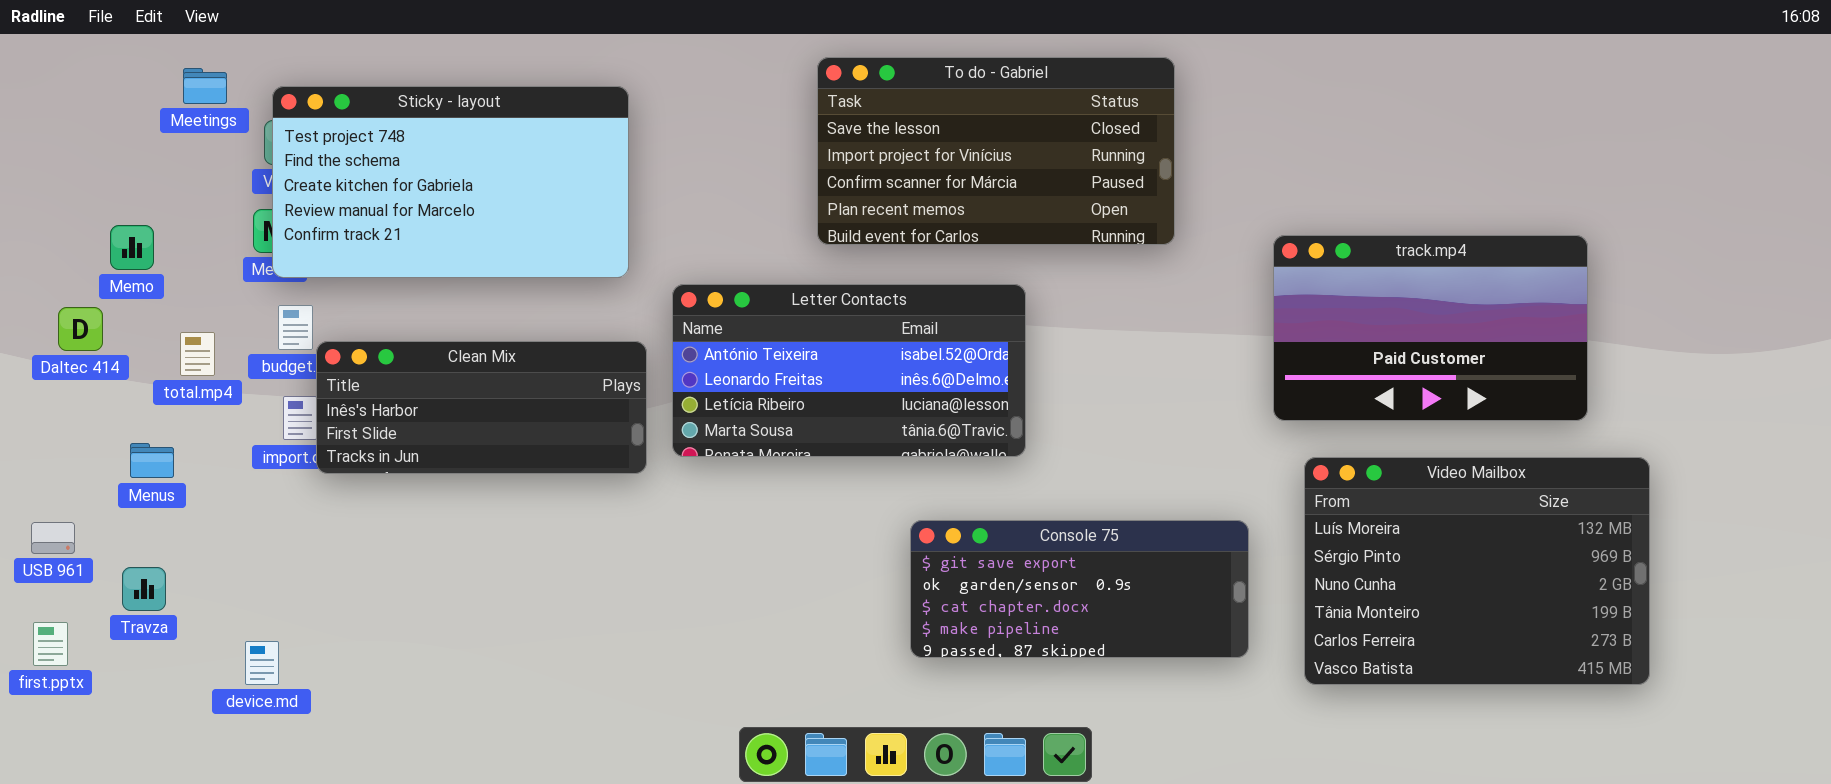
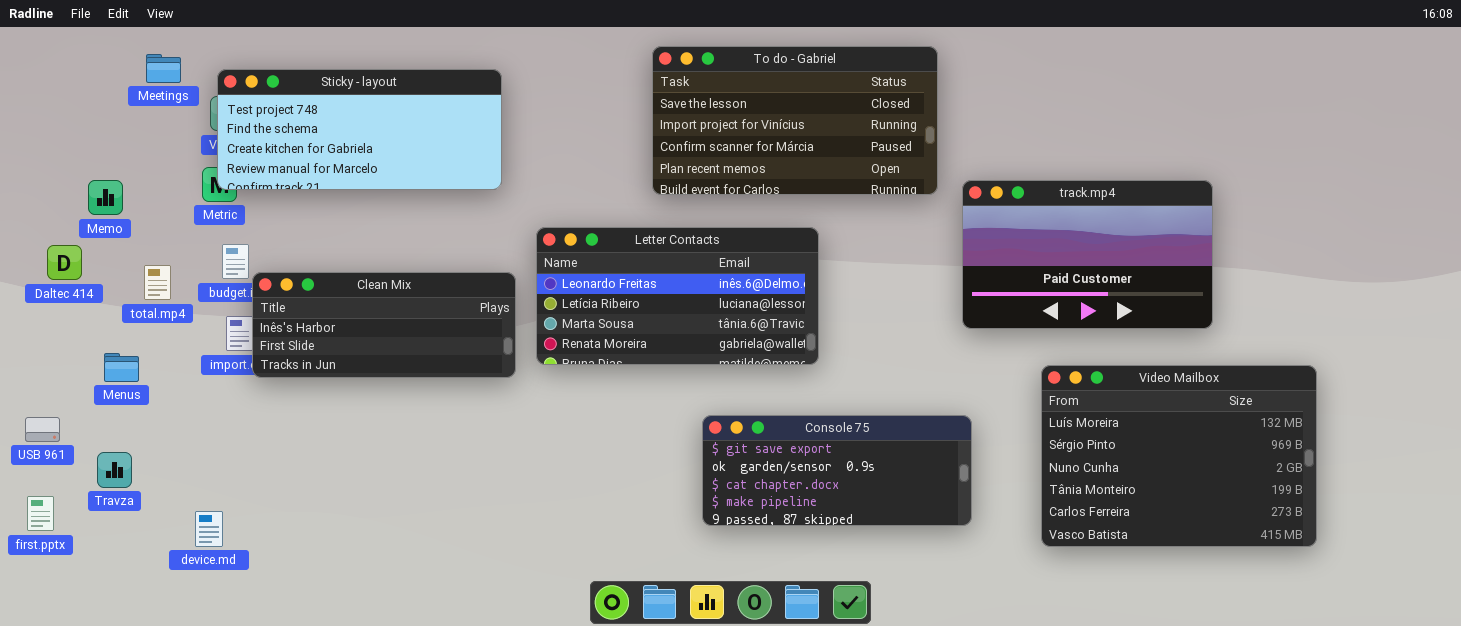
Sticky - layout: [272,86,629,278] -> [217,69,502,190], resized
track.mp4: [1273,235,1588,421] -> [962,180,1213,329], moved
Letter Contacts: [672,284,1026,457] -> [536,227,819,365], scrolled down 1 row
Console 75: [910,520,1249,658] -> [702,415,972,526], moved

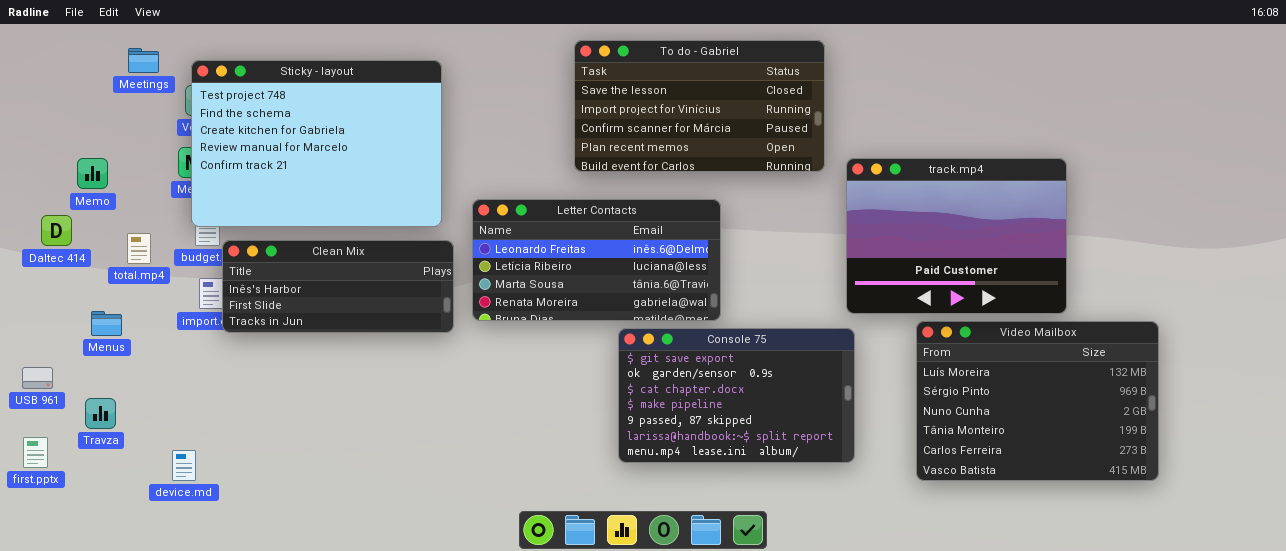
Sticky - layout: [217,69,502,190] -> [191,60,442,227], resized
track.mp4: [962,180,1213,329] -> [846,158,1067,314], resized
Console 75: [702,415,972,526] -> [618,328,855,463], resized

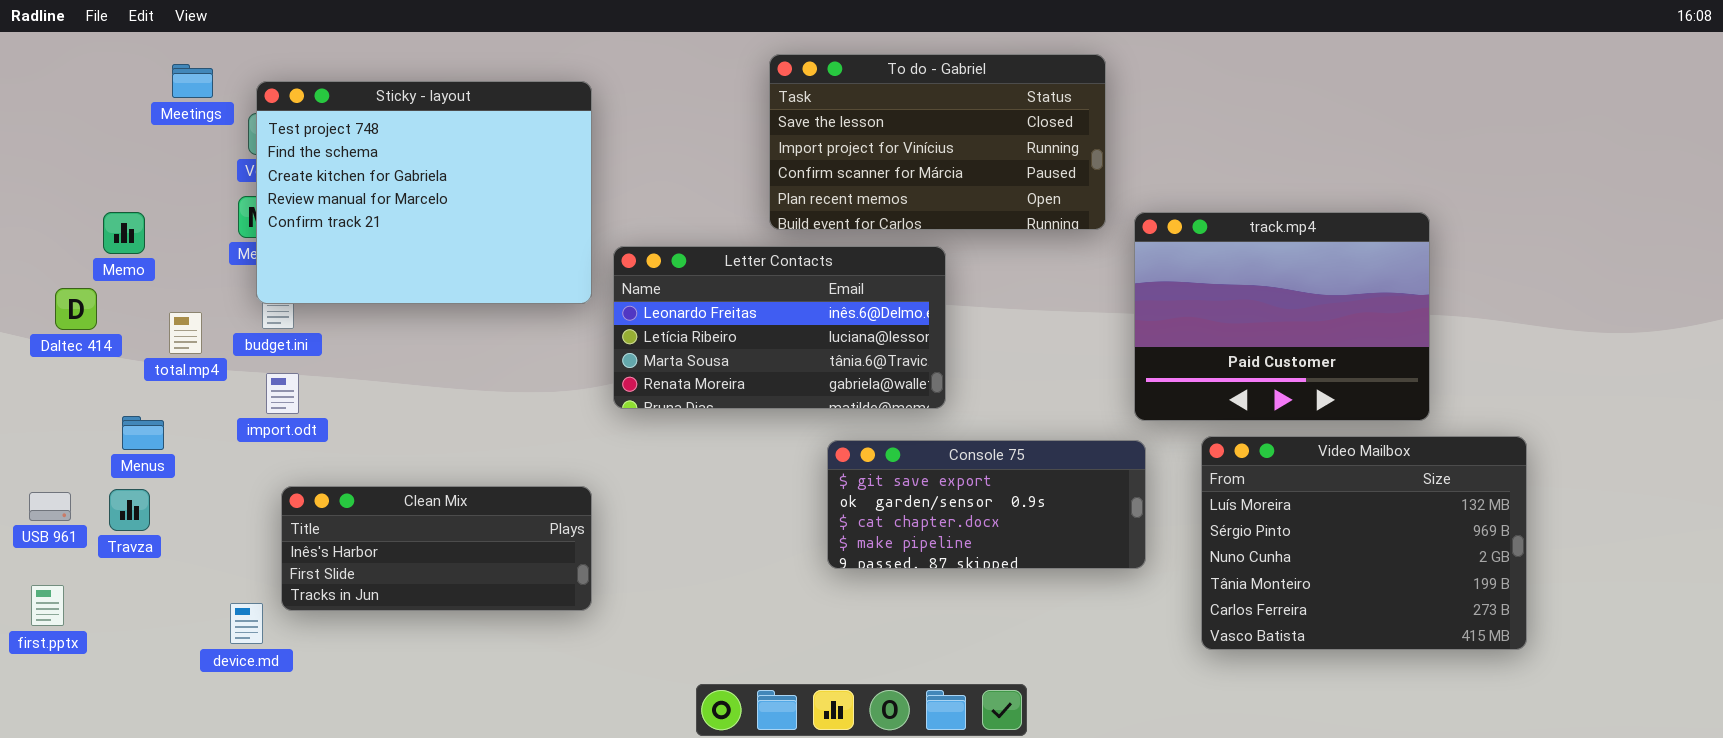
Letter Contacts: [472,199,721,321] -> [613,246,946,409], moved
Clean Mix: [222,240,454,333] -> [281,486,592,611], moved
Video Mailbox: [916,321,1159,481] -> [1201,436,1527,650], moved
Console 75: [618,328,855,463] -> [827,440,1146,569], resized
Travza: [85,398,116,429] -> [109,489,150,531], moved

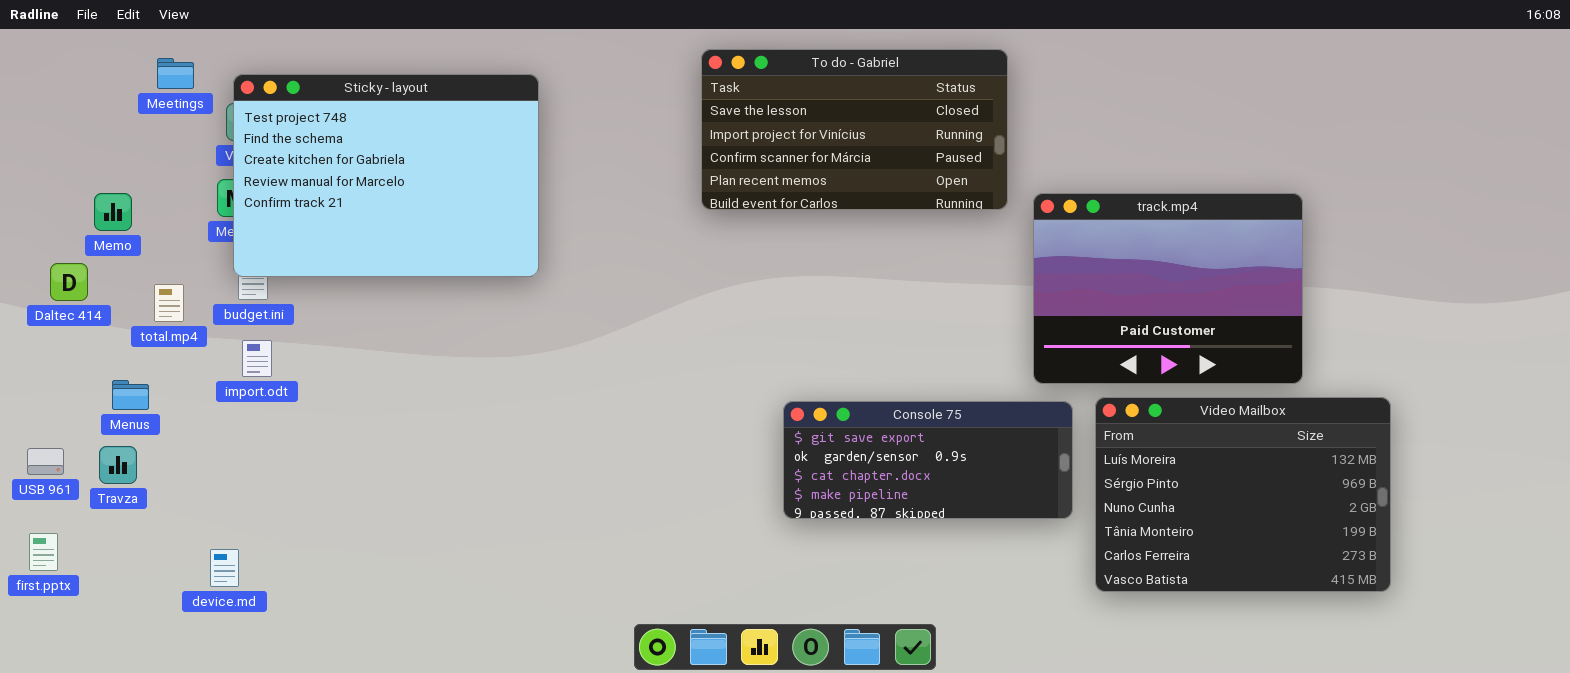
Letter Contacts: [613,246,946,409] -> none, closed
Console 75: [827,440,1146,569] -> [783,401,1073,519], moved
Clean Mix: [281,486,592,611] -> none, closed

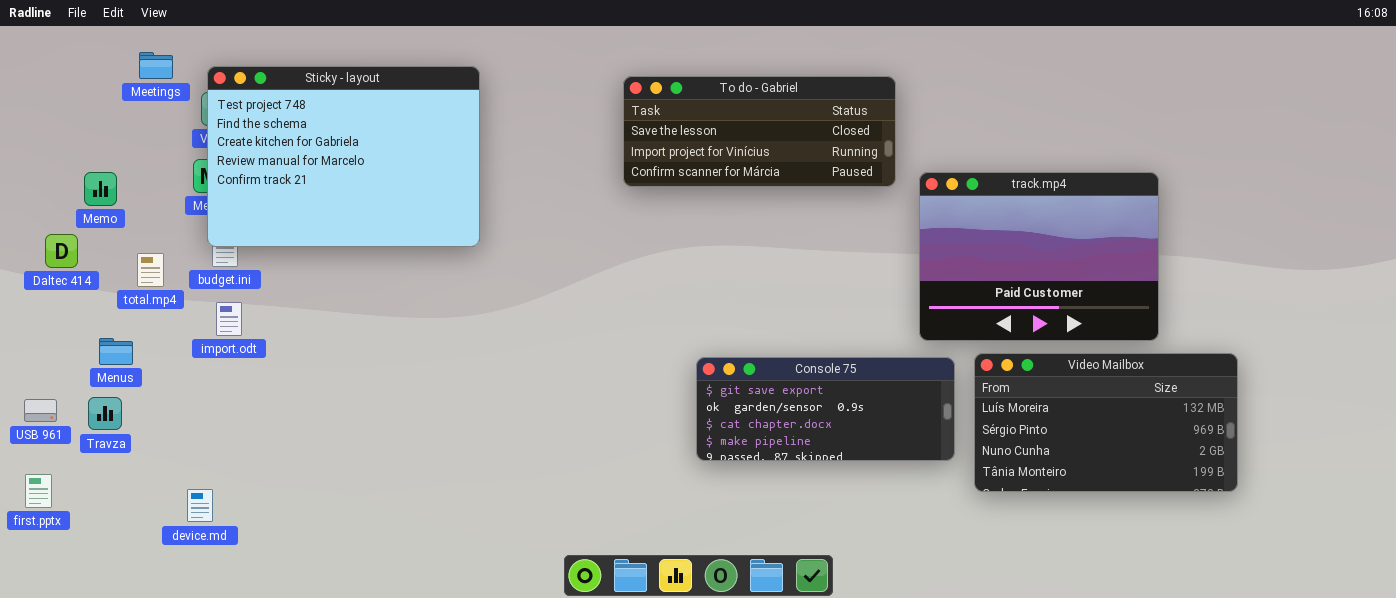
To do - Gabriel: [701,49,1008,210] -> [623,76,896,187], resized
Video Mailbox: [1095,397,1391,592] -> [974,353,1238,492], resized

